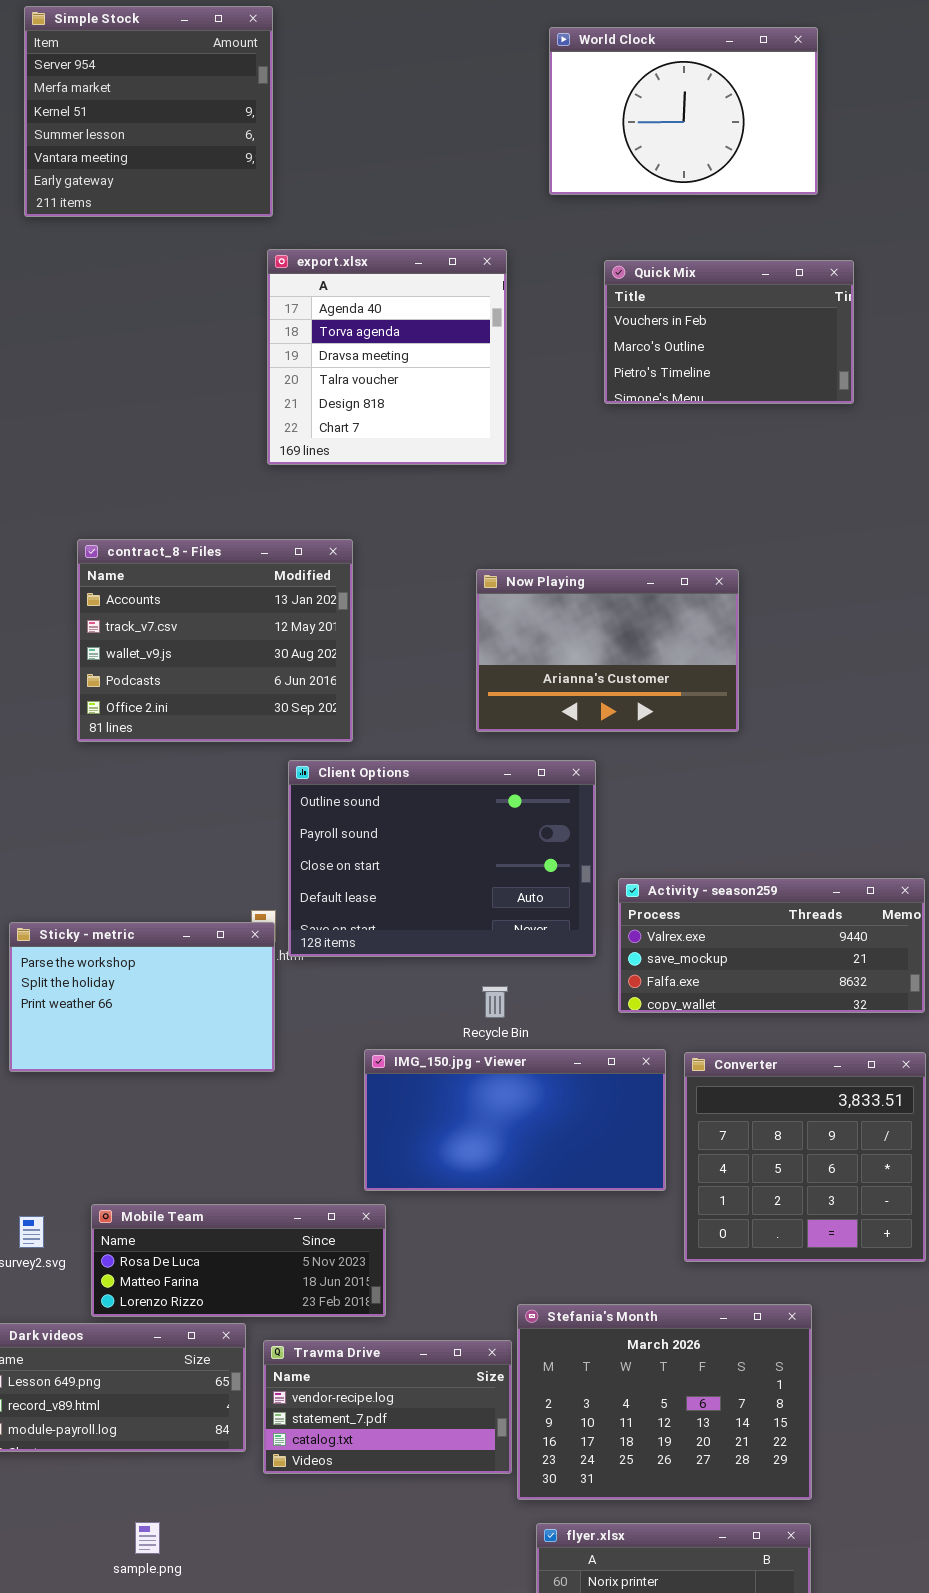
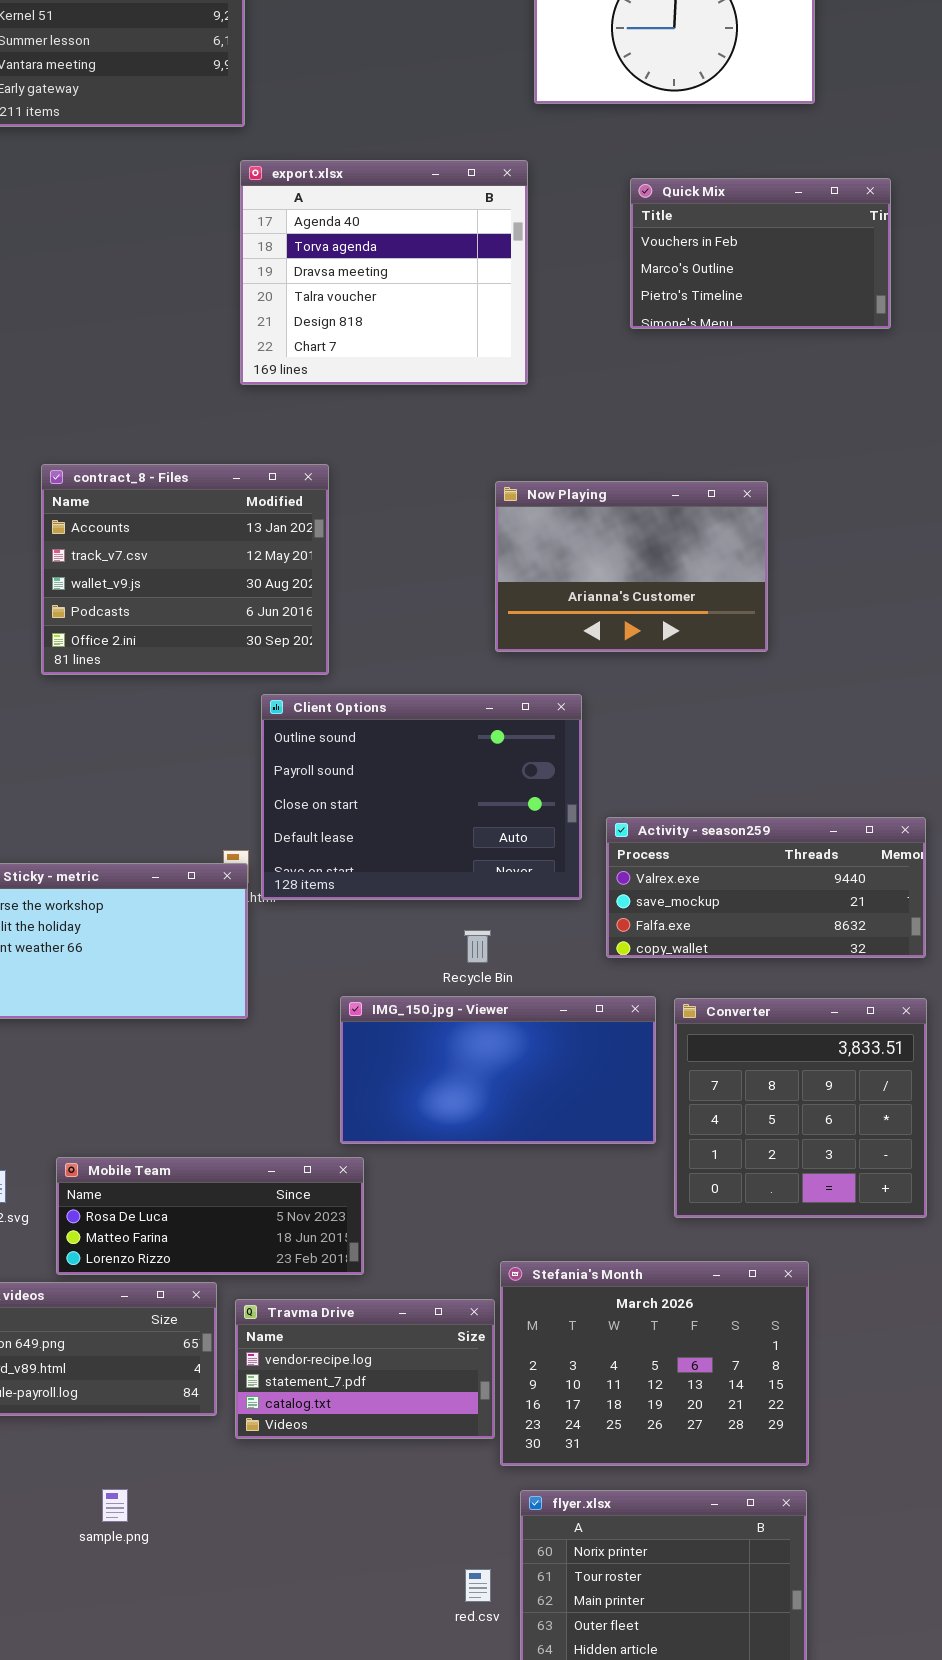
export.xlsx: [267,249,507,465] -> [240,160,528,385], resized
Quick Mix: [604,260,854,404] -> [630,178,891,329], moved
Now Playing: [476,569,739,732] -> [495,481,768,652], moved

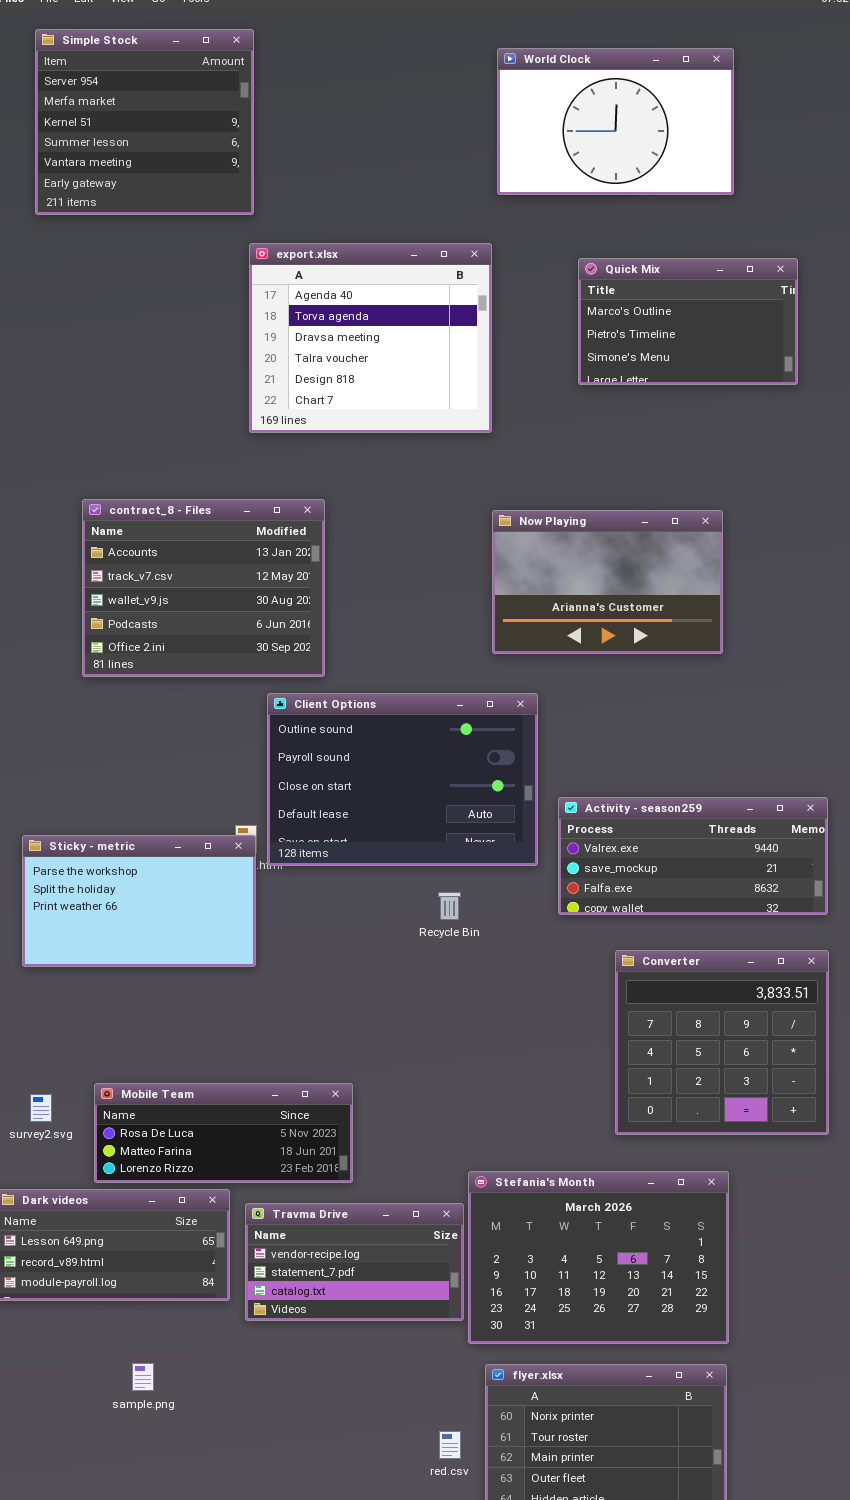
Quick Mix: [630,178,891,329] -> [578,258,798,385], scrolled down 1 row
Now Playing: [495,481,768,652] -> [492,510,723,654], moved
IMG_150.jpg - Viewer: [340,996,656,1144] -> none, closed

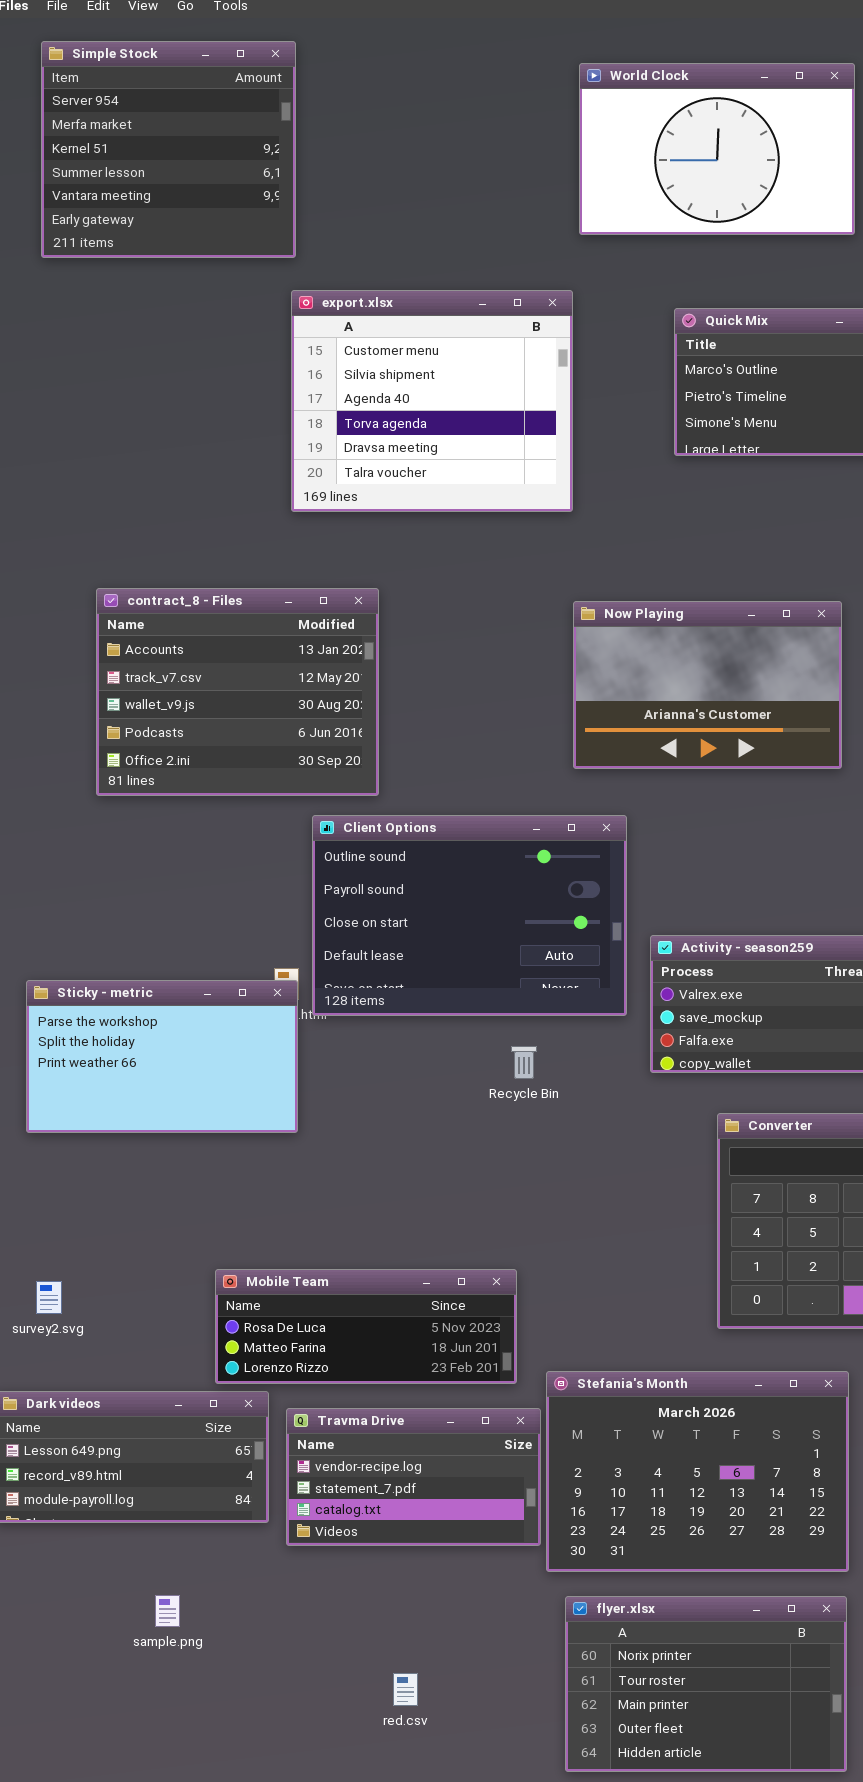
export.xlsx: [249,243,492,433] -> [291,290,573,512], scrolled up 2 rows
Mobile Team: [94,1083,353,1183] -> [215,1269,517,1384], moved
red.csv: [439,1431,461,1459] -> [393,1673,418,1706], moved

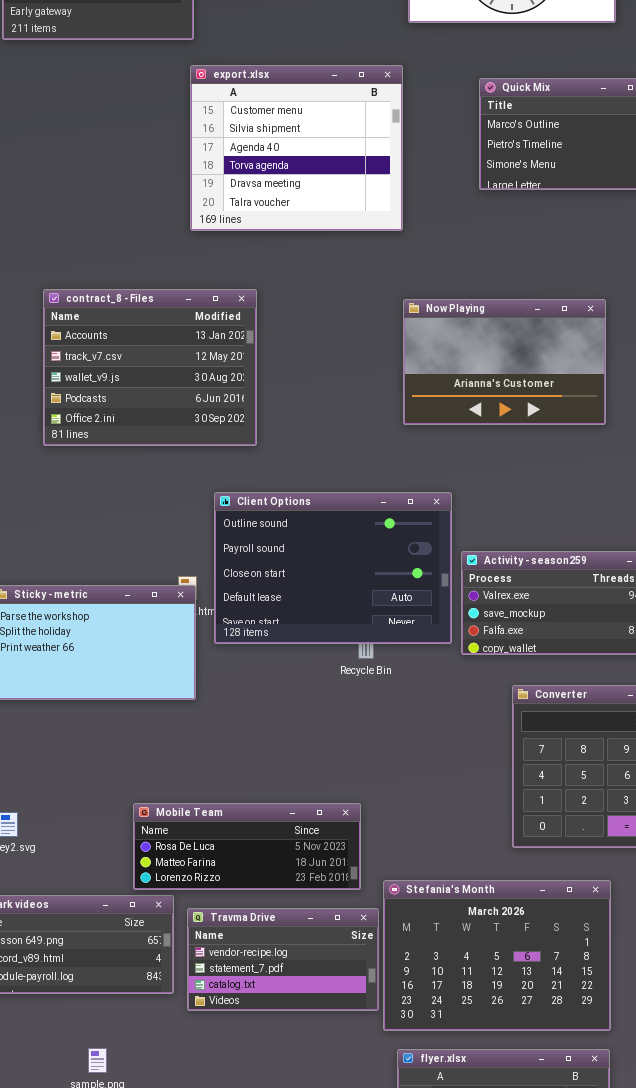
Client Options: [312,815,627,1016] -> [214,492,452,644], moved

